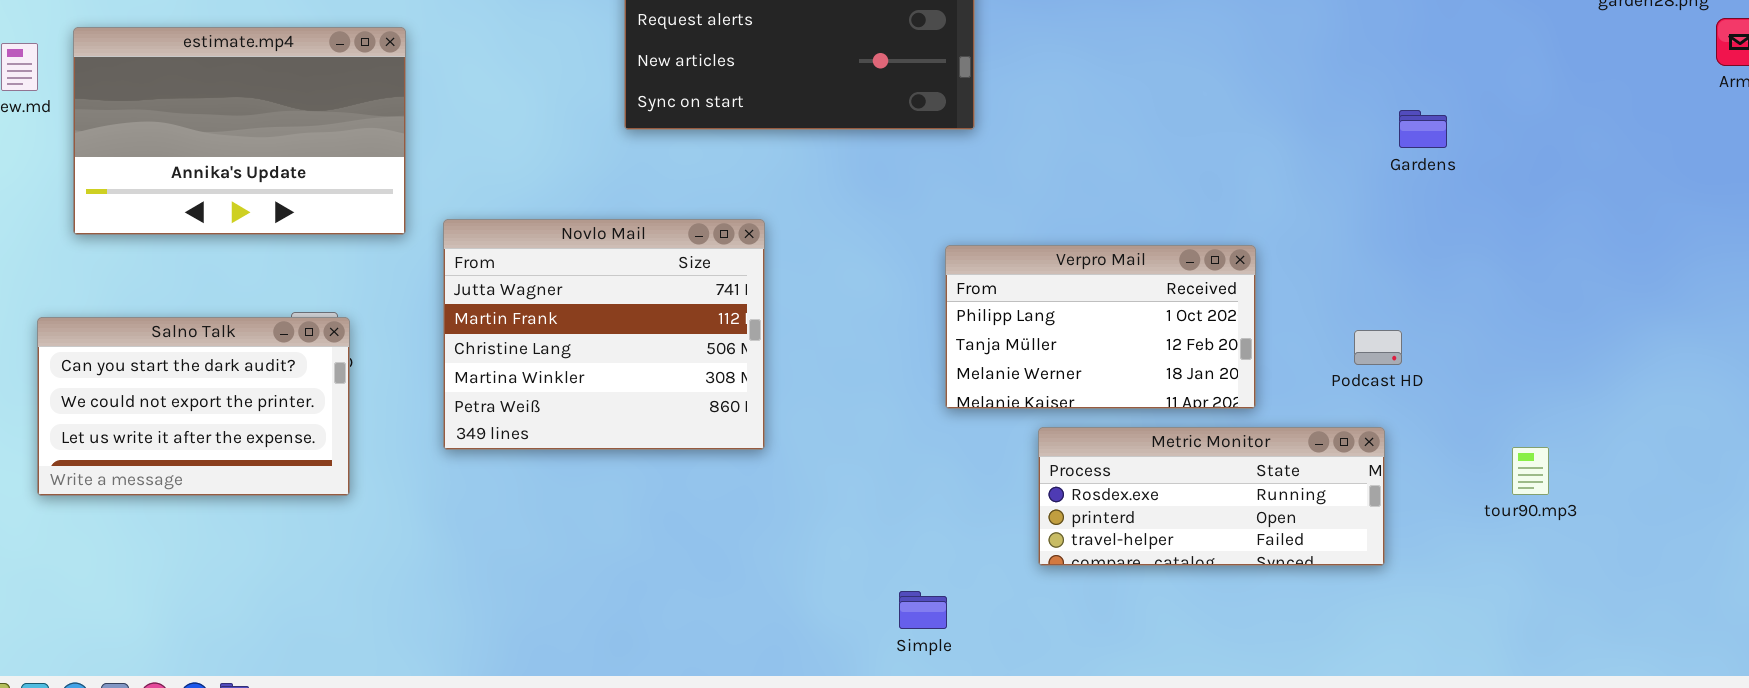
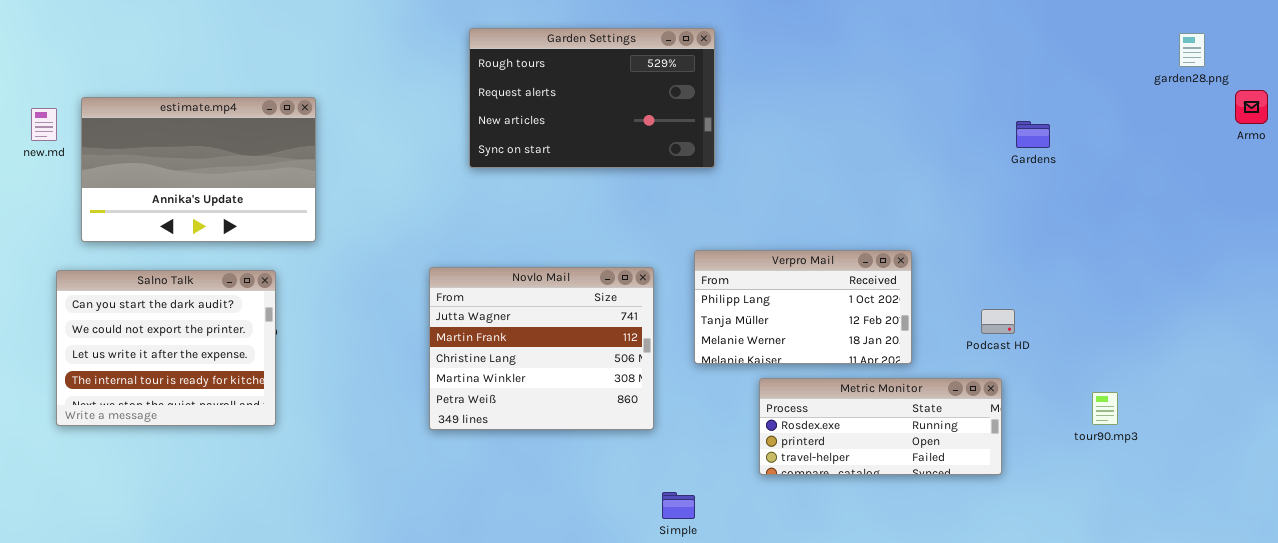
Gardens: [1399,110,1447,148] -> [1016,121,1050,148], moved
Novlo Mail: [443,219,765,450] -> [429,267,654,430], moved
Salno Talk: [37,317,350,496] -> [56,270,276,426], resized

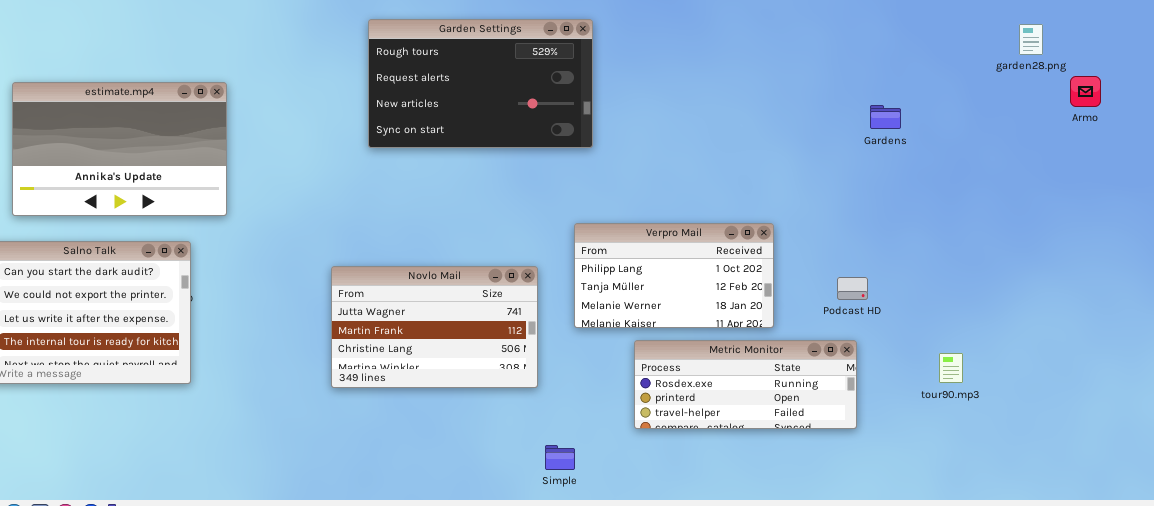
Novlo Mail: [429,267,654,430] -> [331,266,538,388], resized

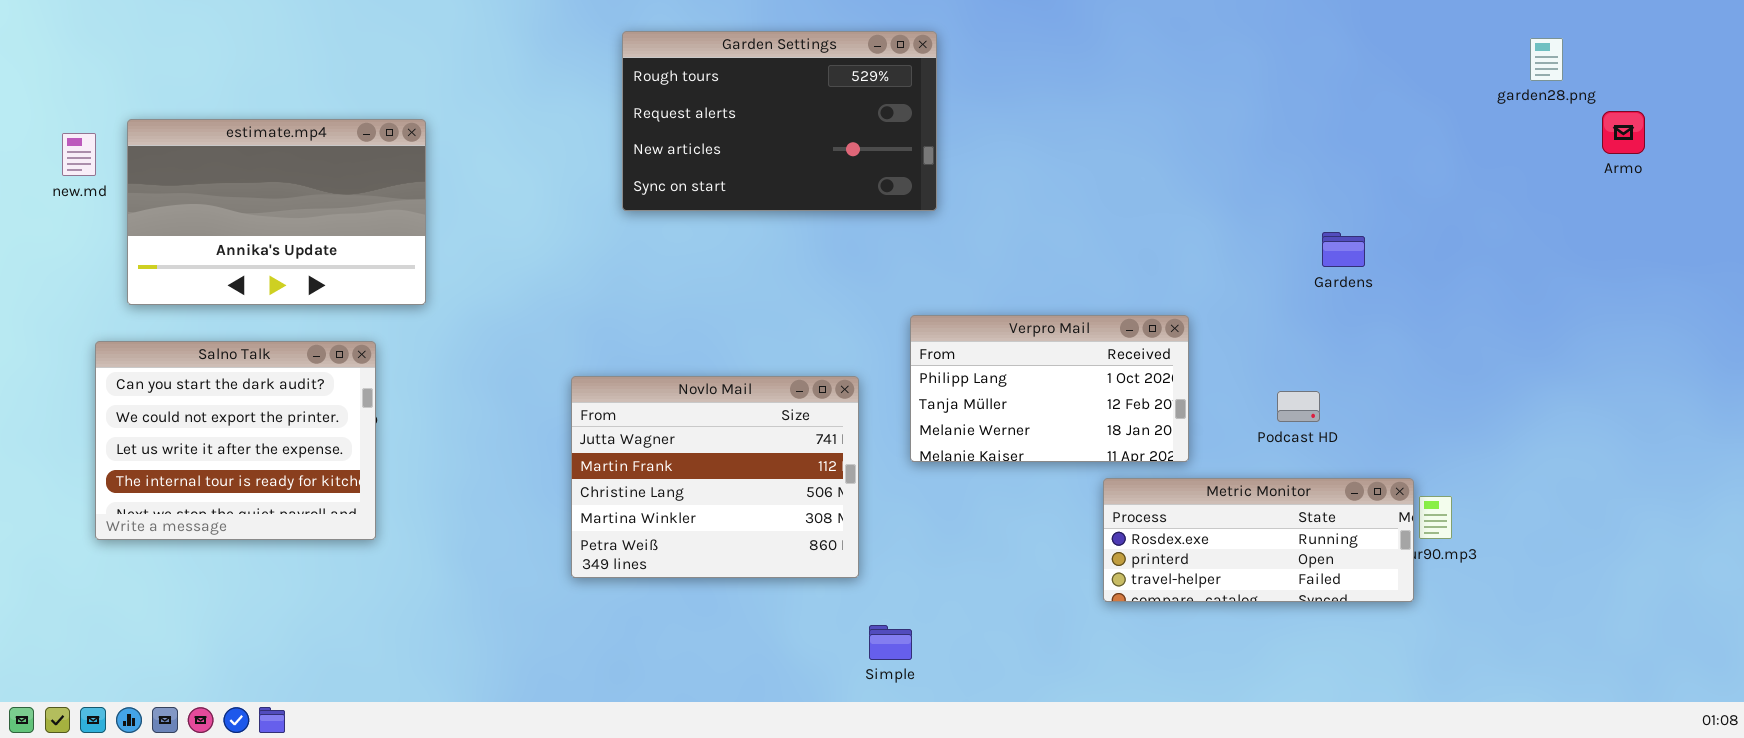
Gardens: [870,105,901,129] -> [1322,232,1365,267], moved
Novlo Mail: [331,266,538,388] -> [571,376,859,578], resized
Metric Monitor: [634,340,857,429] -> [1103,478,1414,602], moved

